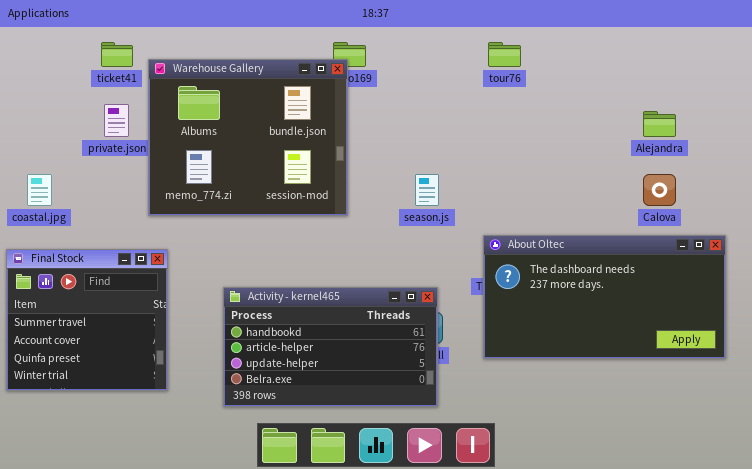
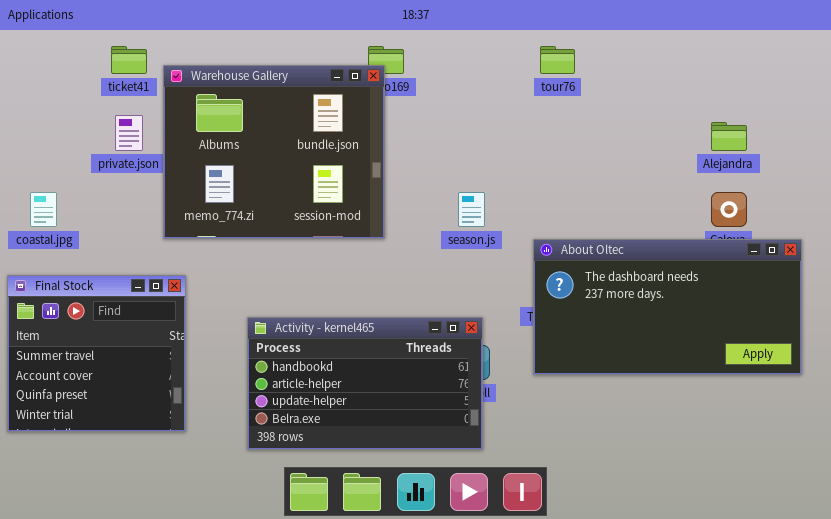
About Oltec: [483,235,726,359] -> [533,239,802,375], moved

